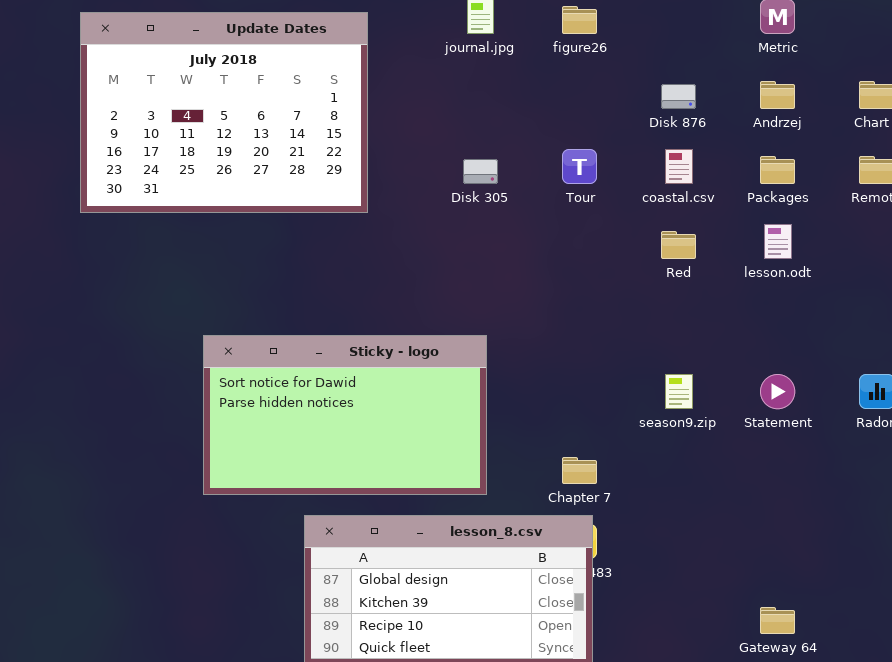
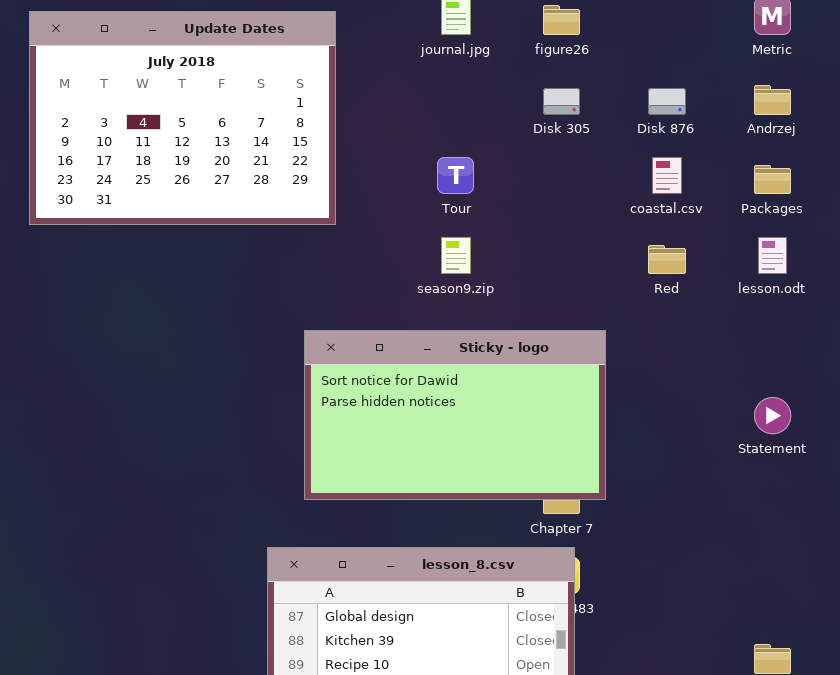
Tour: [562,149,597,184] -> [437,157,474,194], moved
Disk 305: [463,159,498,184] -> [543,88,580,115], moved
Sticky - logo: [203,335,487,495] -> [304,330,606,500], moved
season9.zip: [665,374,693,409] -> [441,237,471,274], moved

